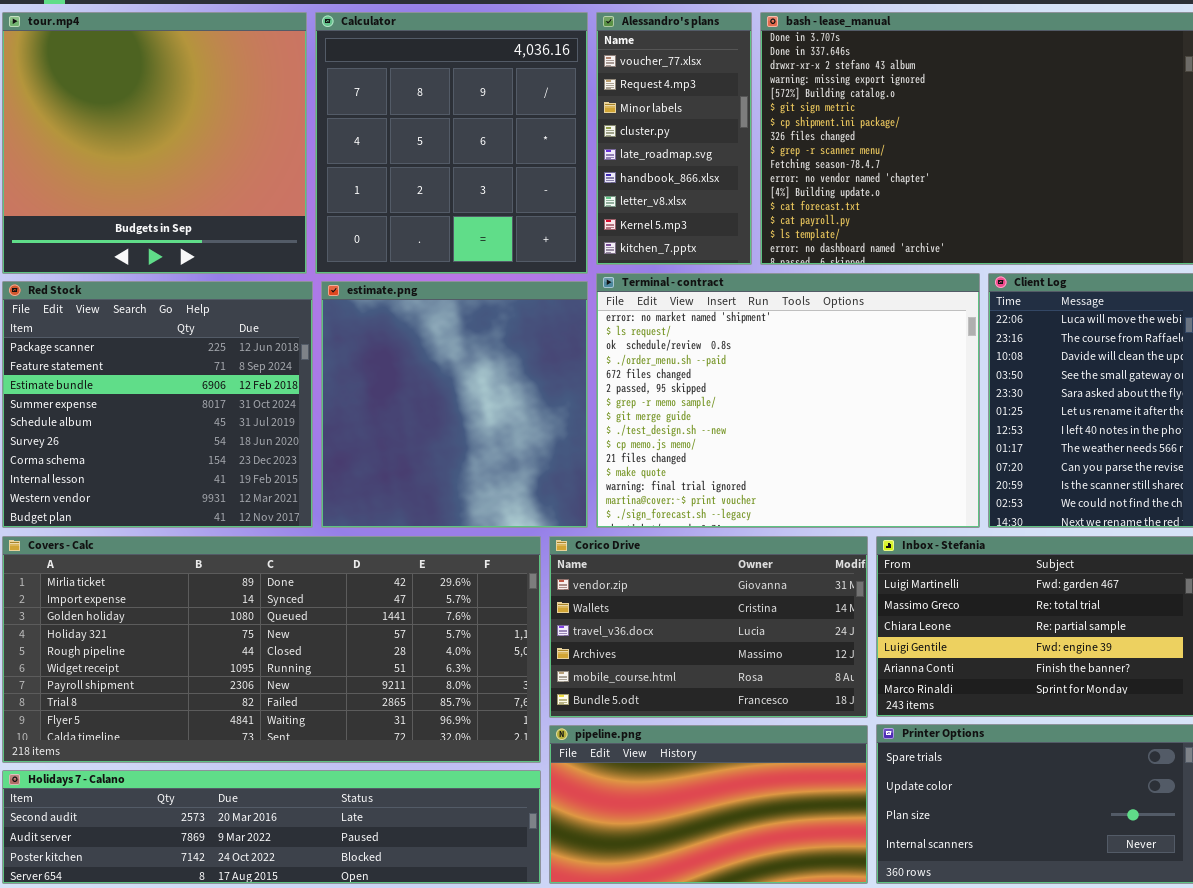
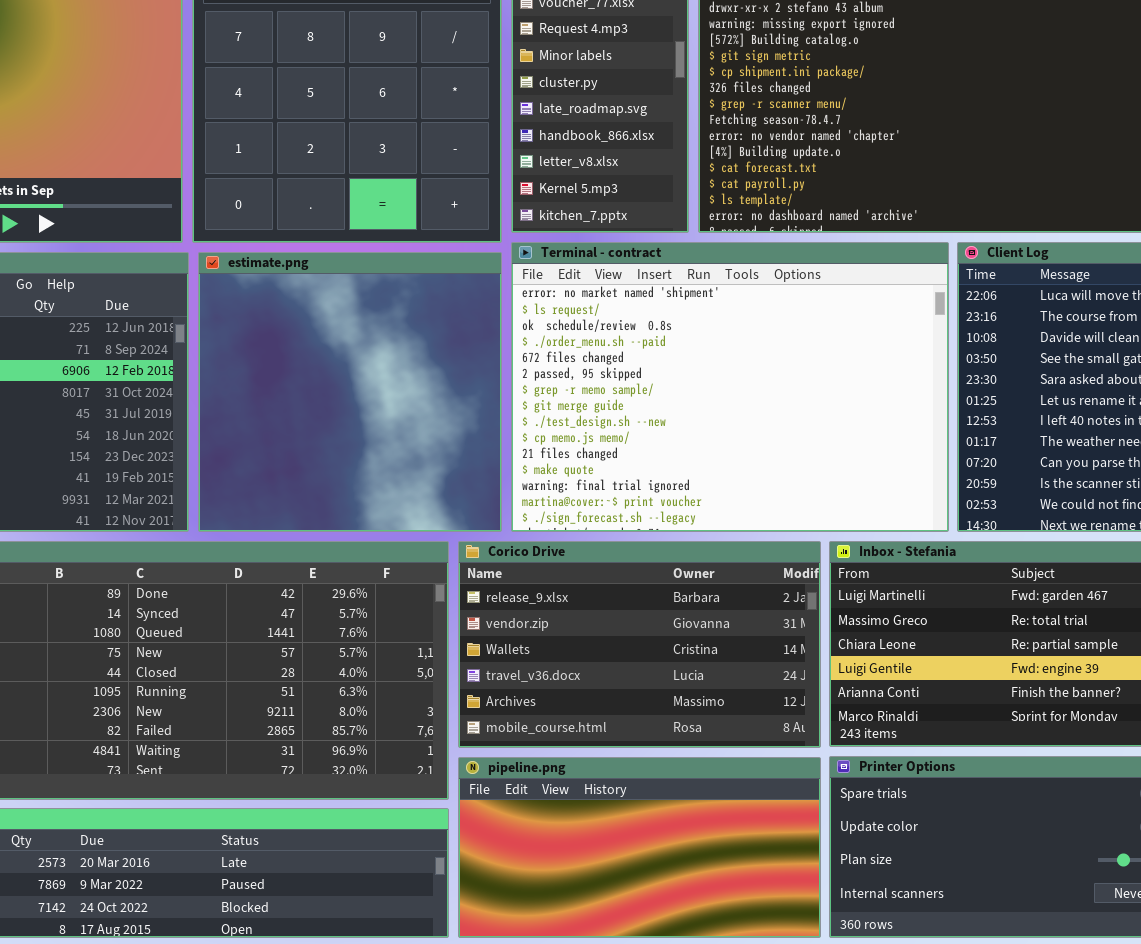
Corico Drive: [549,536,868,718] -> [458,541,821,748], scrolled up 1 row

